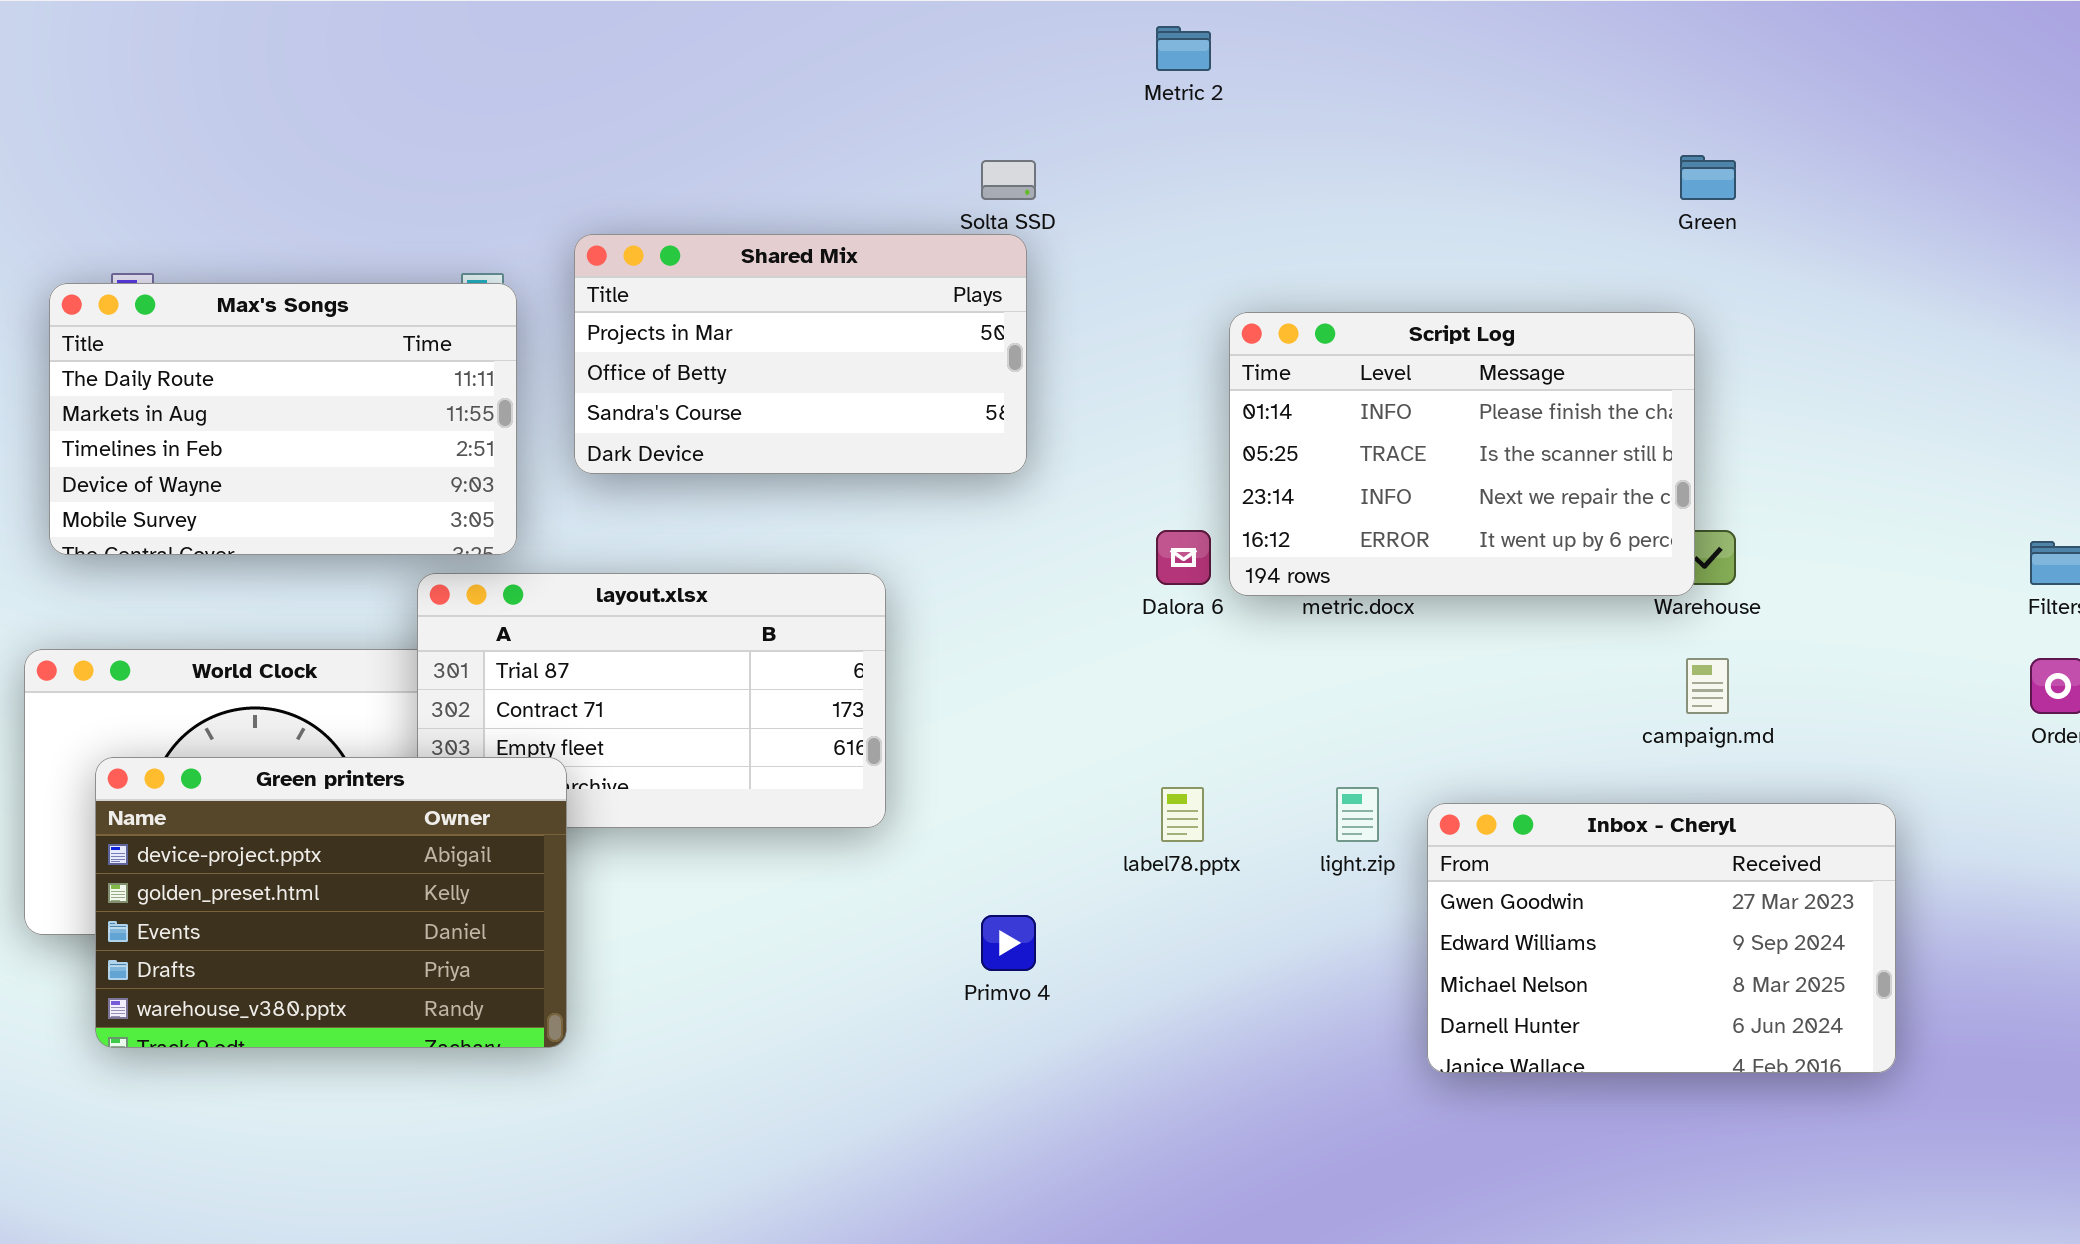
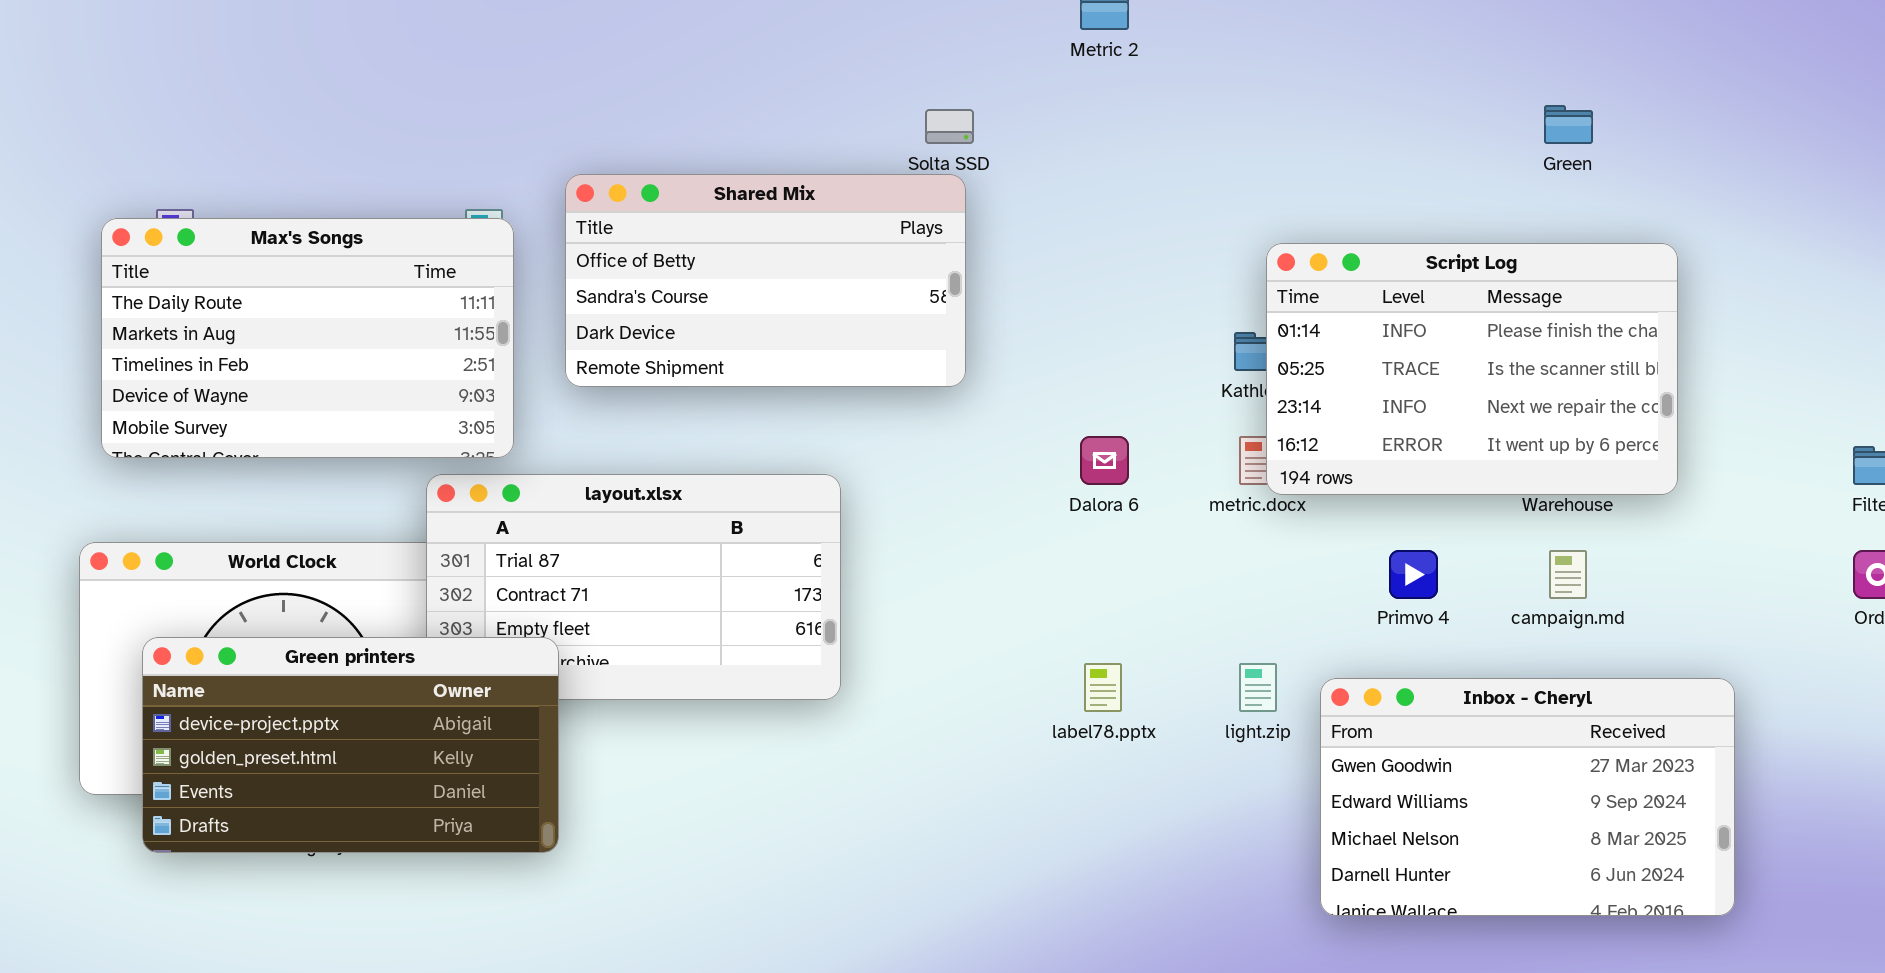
Shared Mix: [574,234,1027,474] -> [565,174,966,387], scrolled down 1 row
Script Log: [1229,312,1695,596] -> [1266,243,1678,495], moved
Green printers: [95,757,567,1048] -> [142,637,559,853], resized
Primvo 4: [981,915,1036,971] -> [1389,550,1438,599], moved

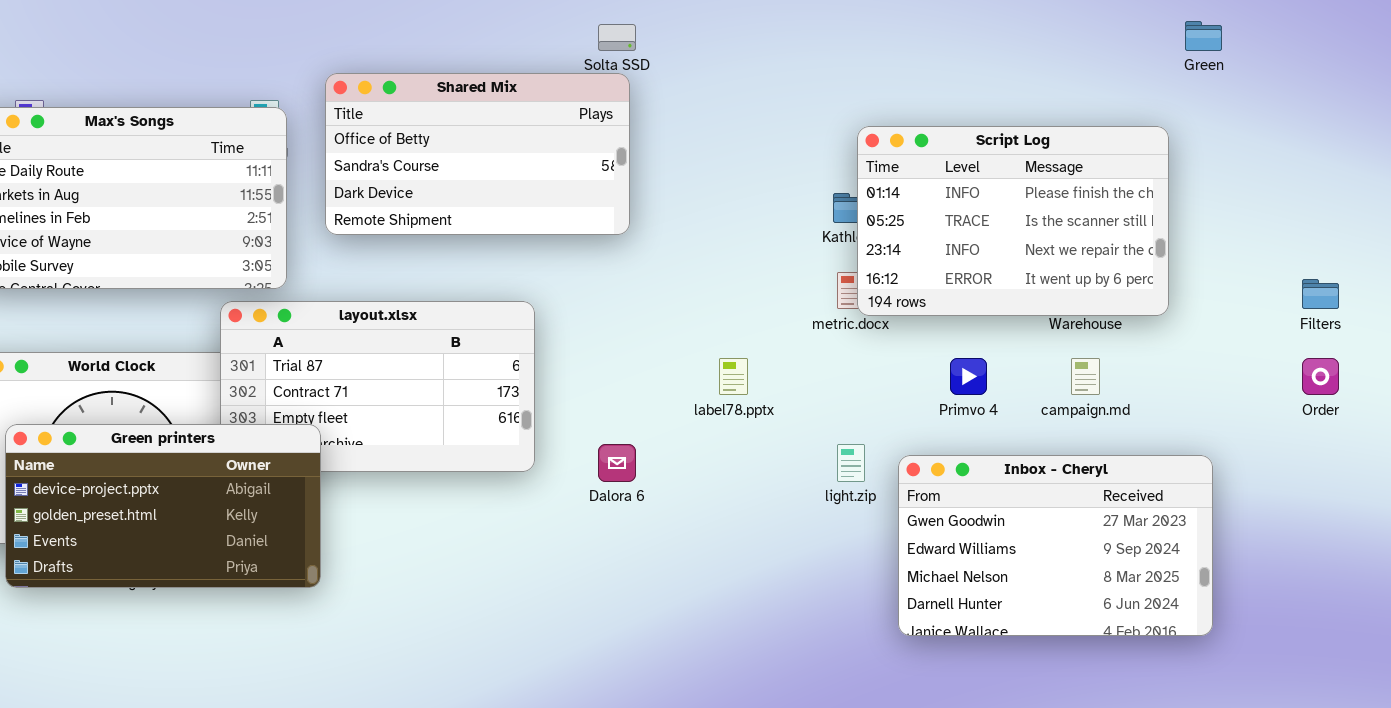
Green: [1544,105,1593,144] -> [1185,21,1222,51], moved
Dalora 6: [1080,436,1129,485] -> [598,444,636,482], moved
label78.pptx: [1084,663,1122,712] -> [719,358,748,395], moved

